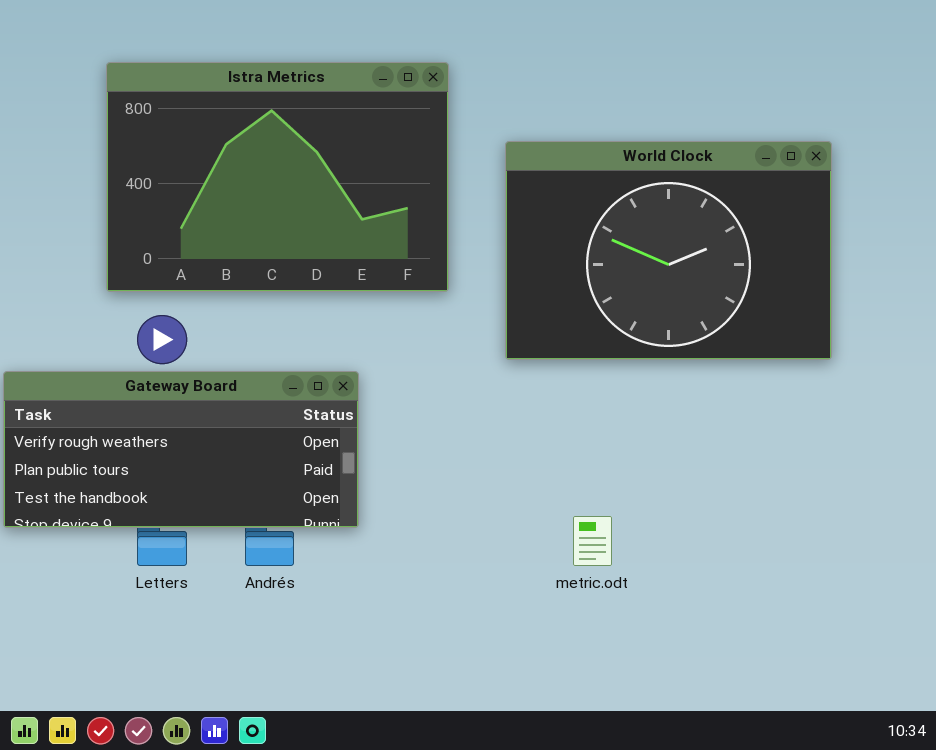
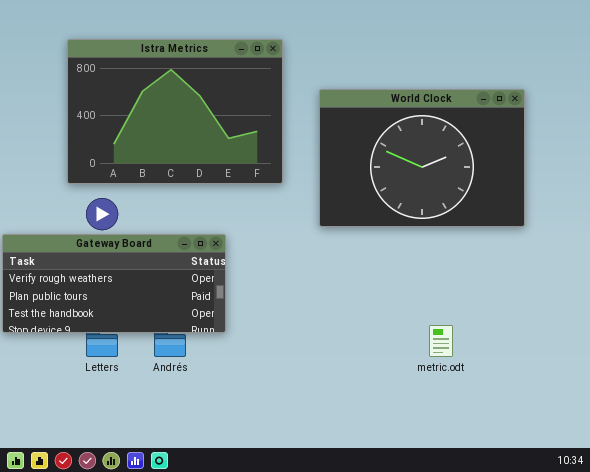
metric.odt: [573,516,612,566] -> [429,325,453,357], moved

